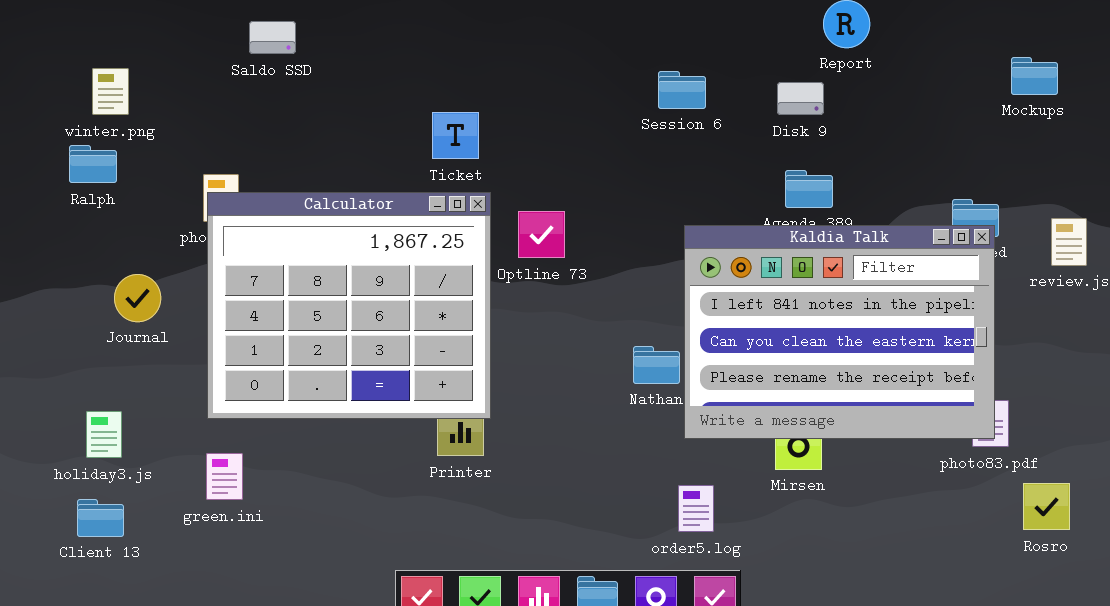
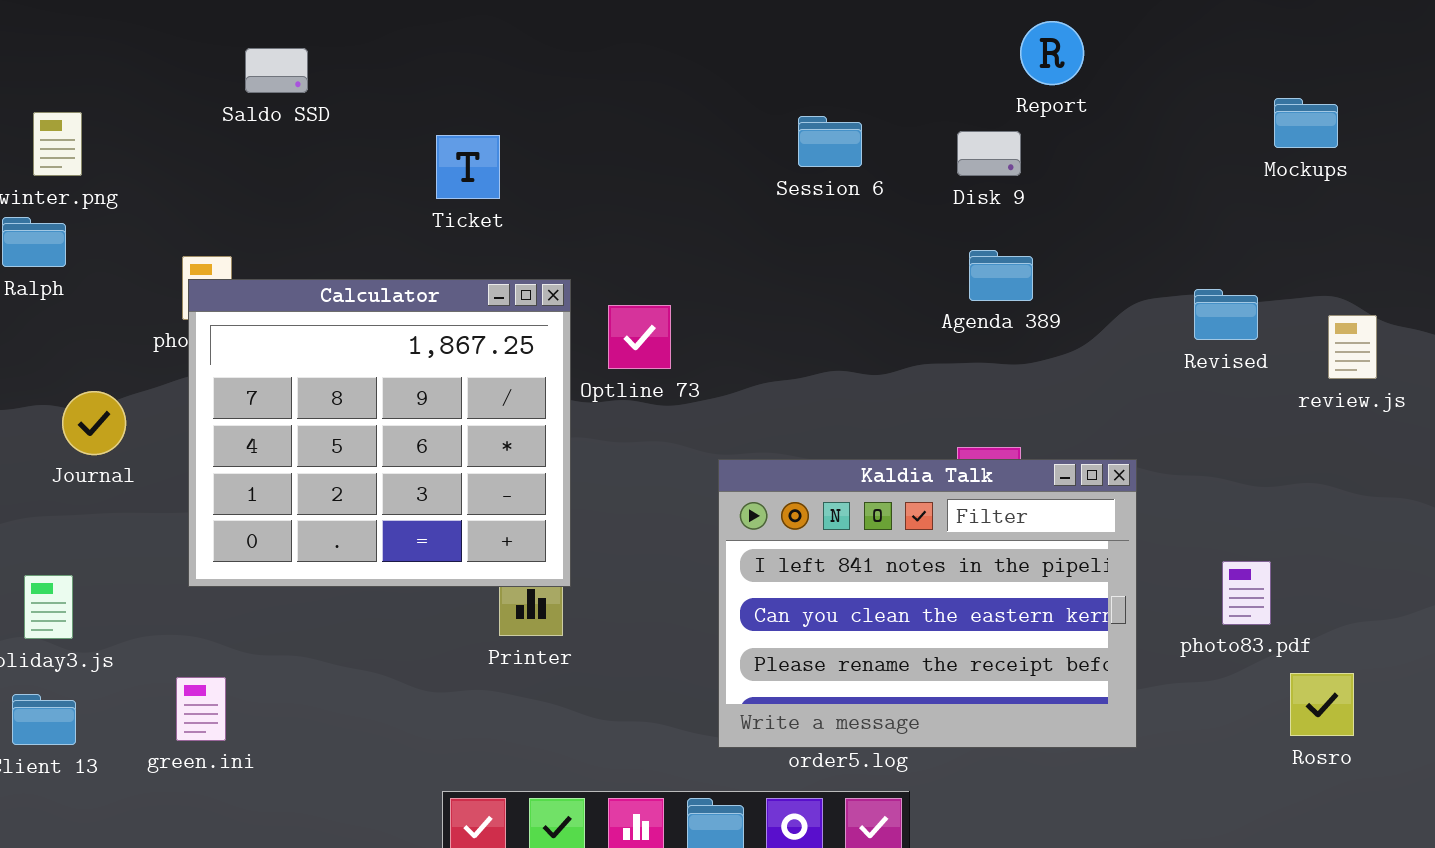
Ticket: [432,112,479,159] -> [436,135,500,199], moved
Kaldia Talk: [684,225,995,439] -> [718,459,1137,748], moved
green.ini: [206,453,243,500] -> [176,677,226,741], moved

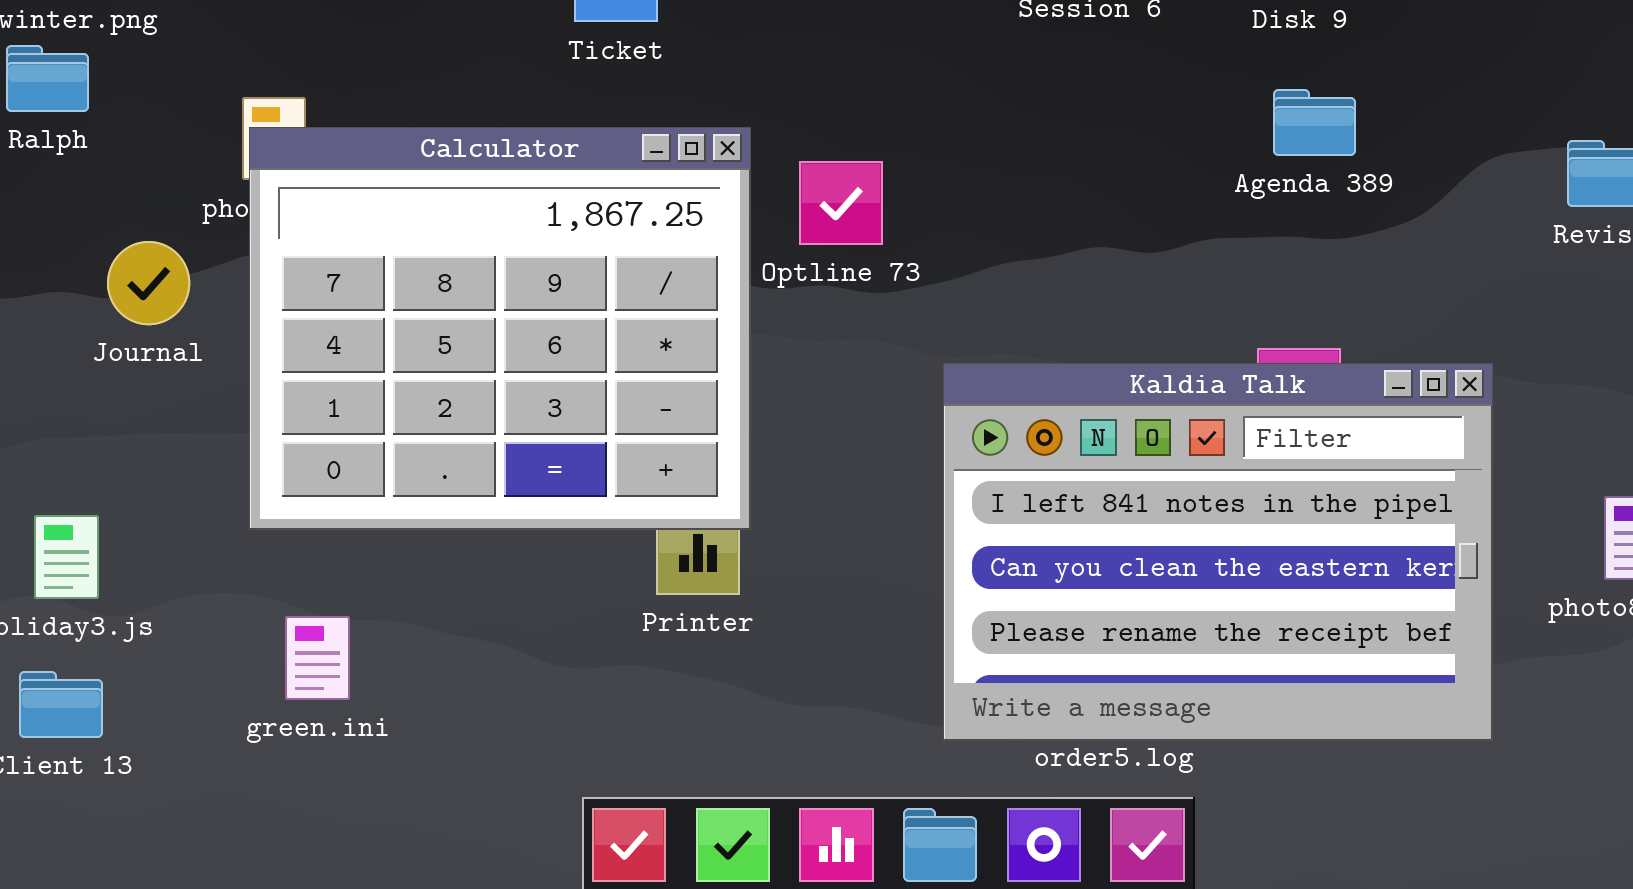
Journal: [62,391,126,455] -> [107,241,190,325], moved
green.ini: [176,677,226,741] -> [285,616,350,700], moved

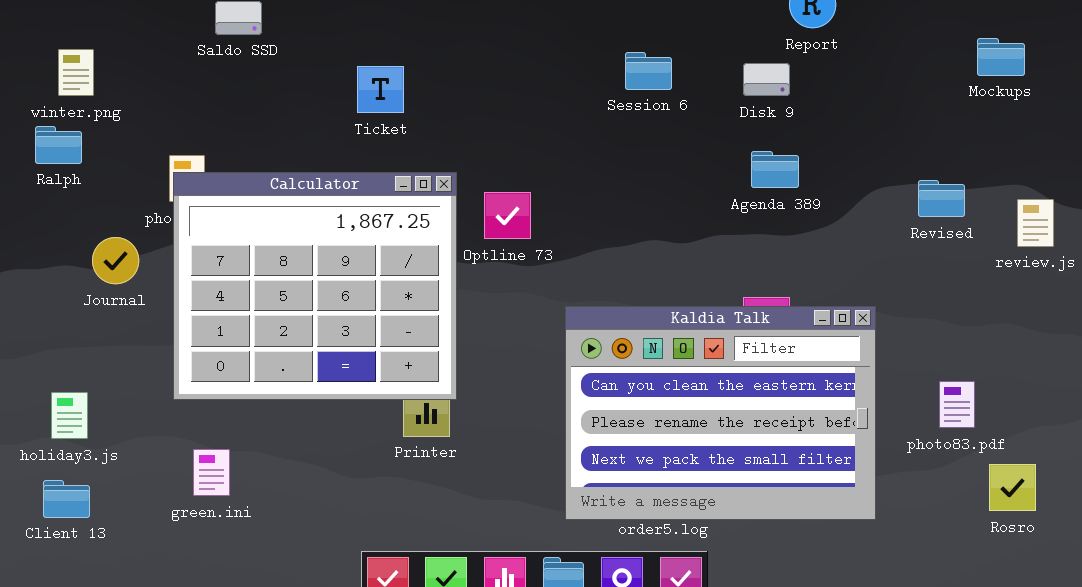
Kaldia Talk: [943,363,1493,741] -> [565,306,876,520], scrolled down 1 row

